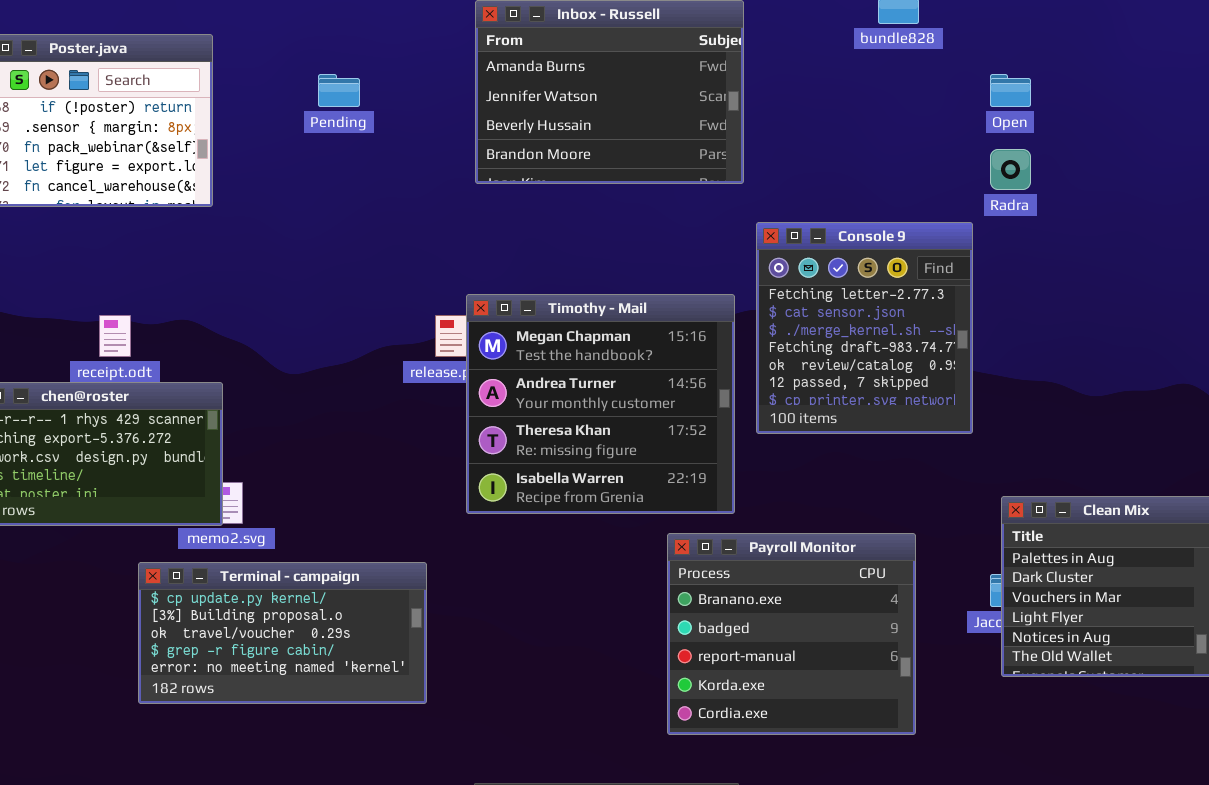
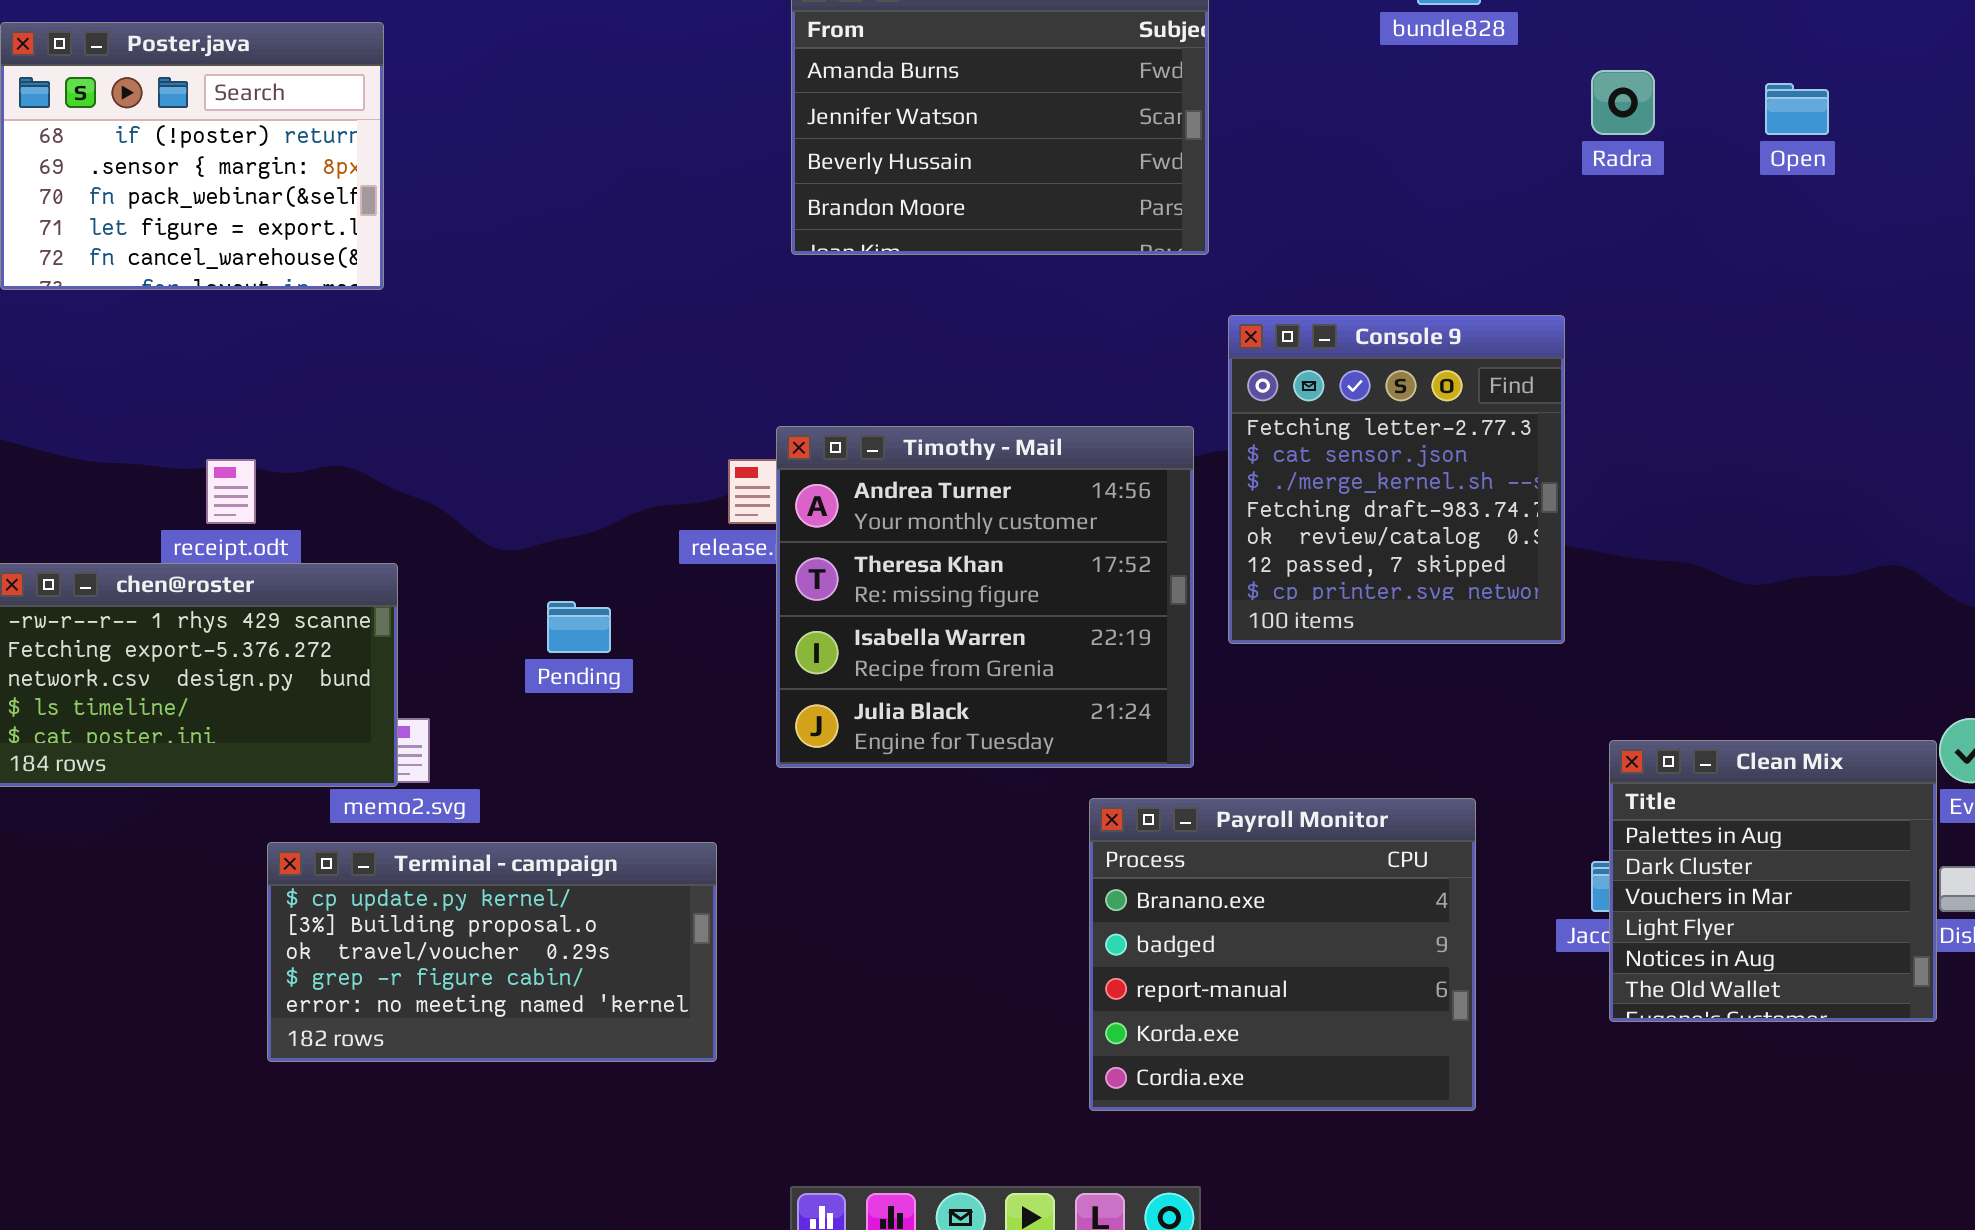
Pending: [318,74,360,107] -> [547,601,611,653], moved
Open: [990,74,1031,107] -> [1765,83,1829,135], moved
Radra: [990,149,1031,190] -> [1591,70,1655,135], moved
Timothy - Mail: [466,294,735,514] -> [776,426,1194,768], scrolled down 1 row

